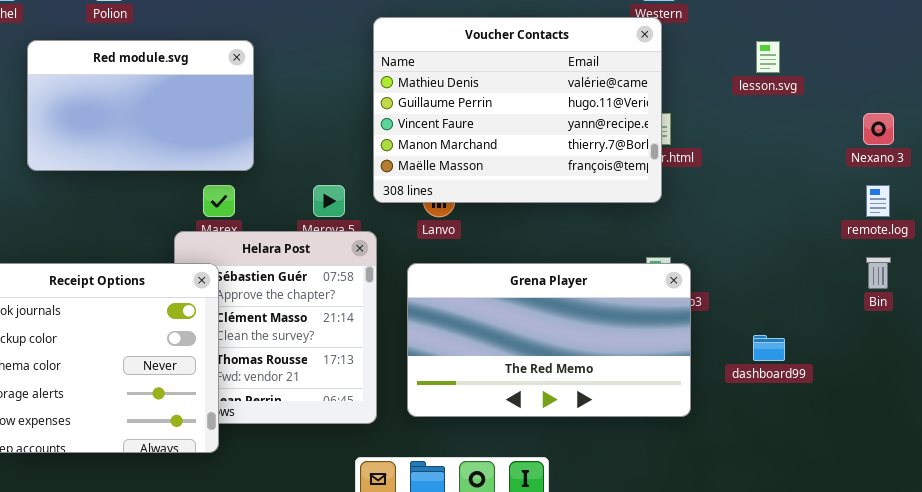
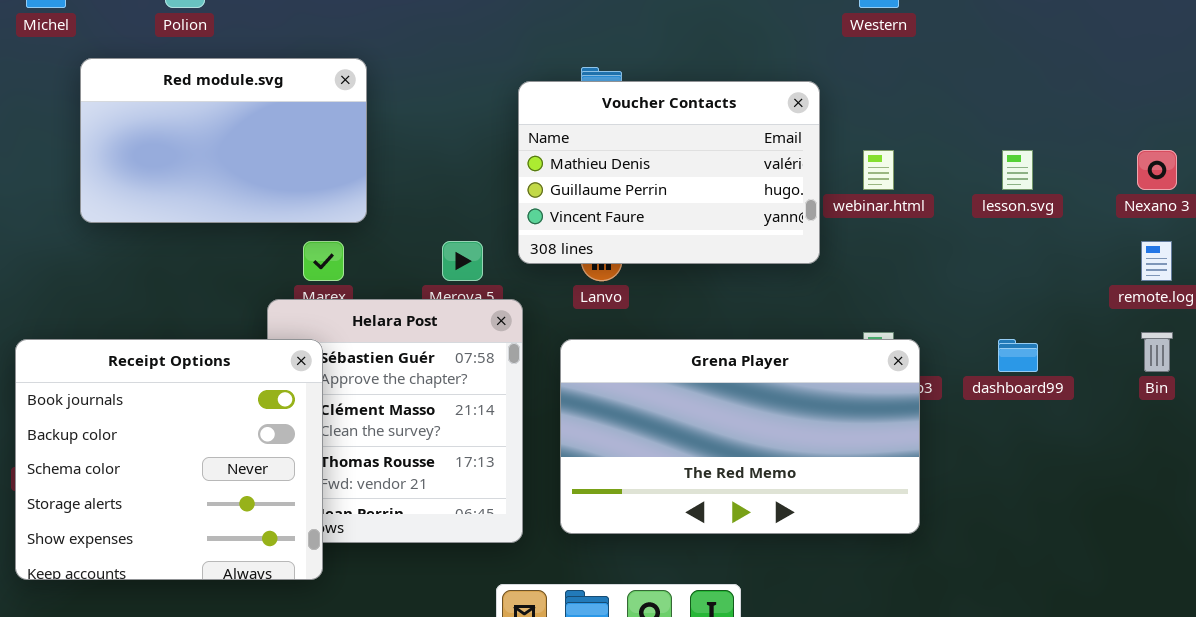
Voucher Contacts: [373,17,662,203] -> [518,81,820,264], resized
lesson.svg: [756,41,780,73] -> [1002,150,1033,190], moved
dashboard99: [753,335,785,361] -> [998,339,1038,372], moved

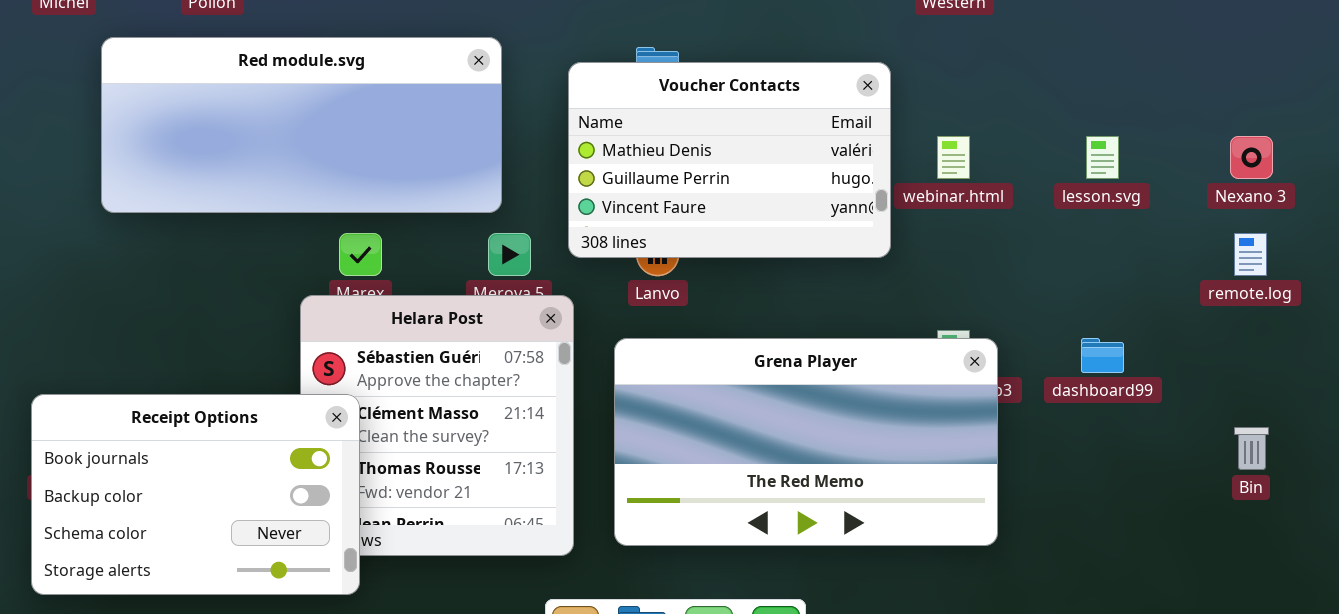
Red module.svg: [80,58,367,223] -> [101,37,502,213], resized
Bin: [1141,332,1173,372] -> [1234,427,1269,470], moved
Receipt Options: [15,339,323,580] -> [31,394,360,595], resized

